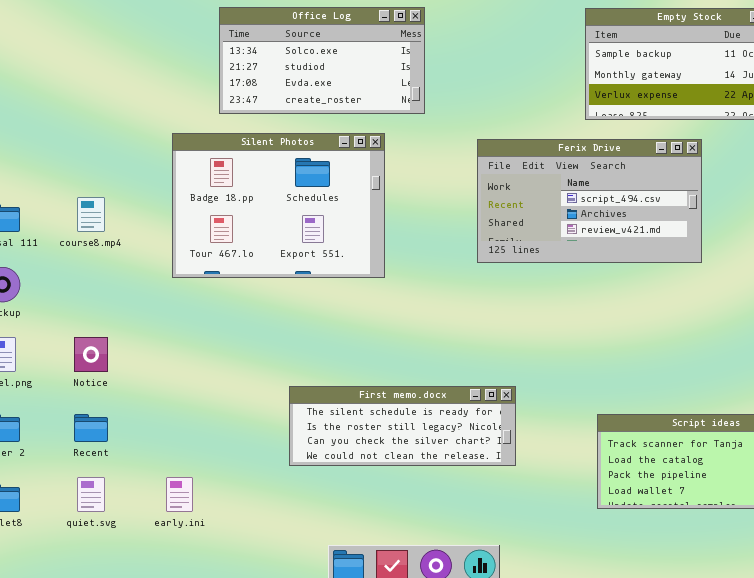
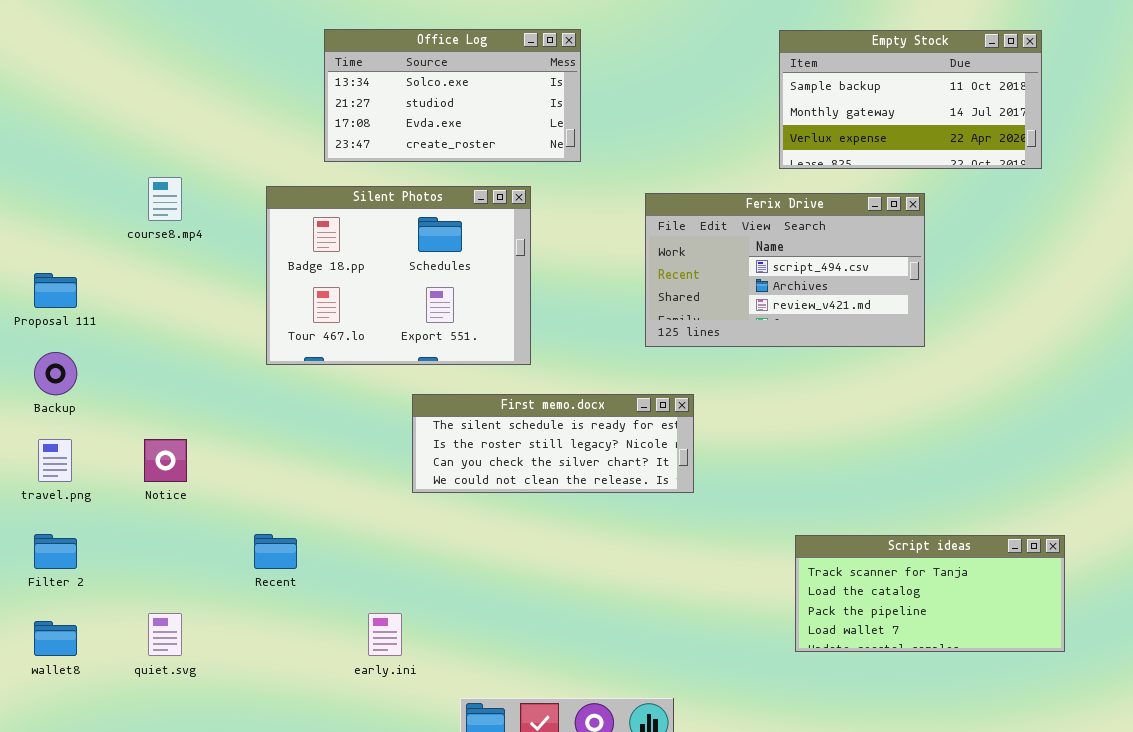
course8.mp4: [77,197,105,232] -> [148,177,182,221], moved
First memo.docx: [289,386,516,466] -> [412,394,694,493], moved
Recent: [74,414,108,442] -> [254,534,297,569], moved
early.ini: [166,477,193,512] -> [368,613,402,656], moved

